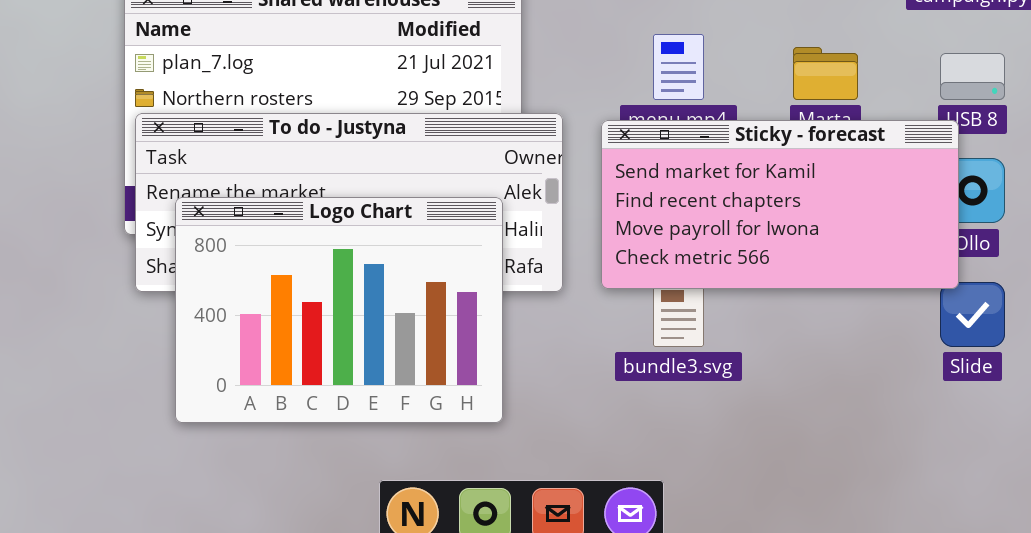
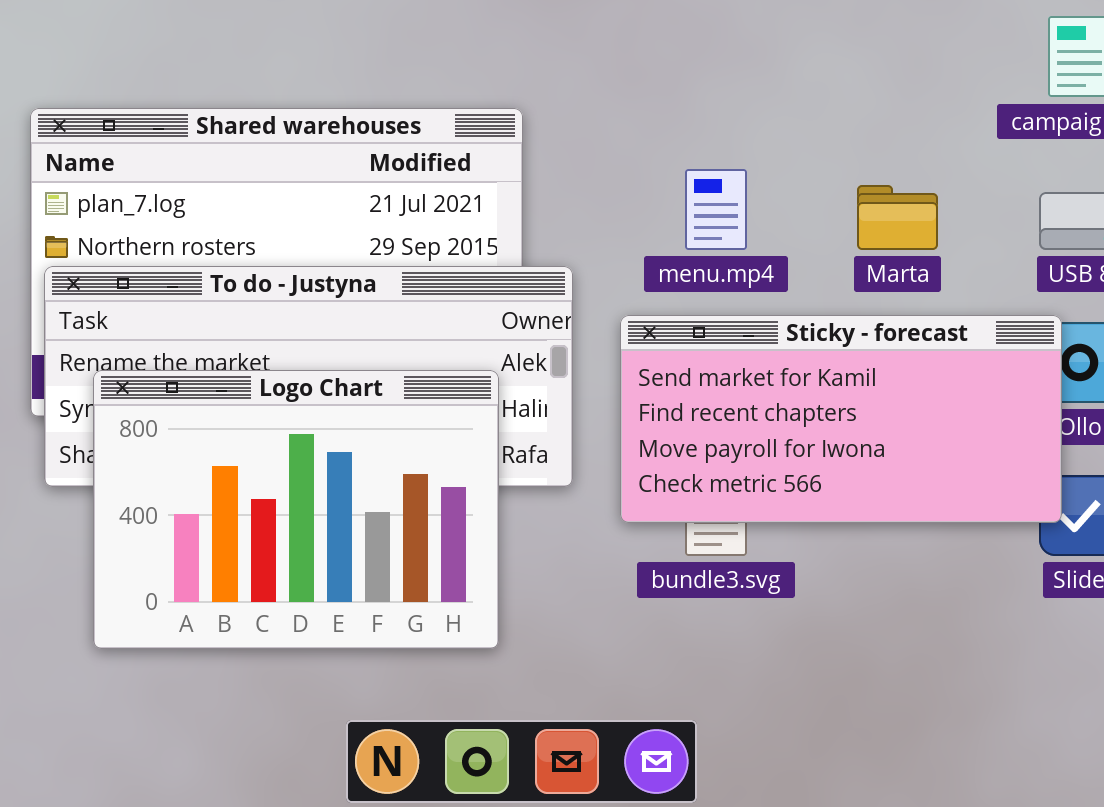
Sticky - forecast: [601,120,959,289] -> [620,315,1062,523], moved

